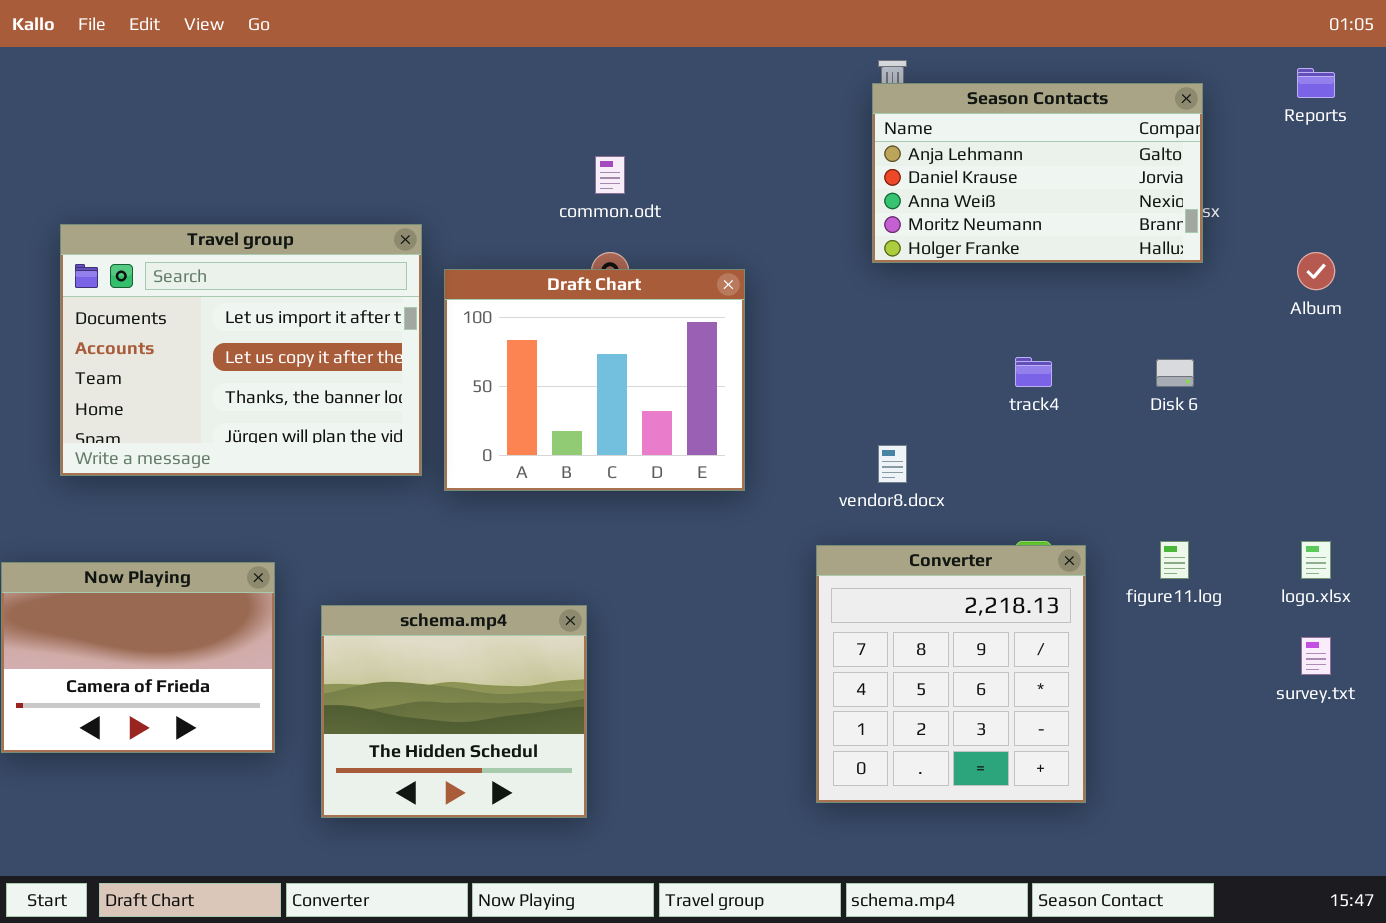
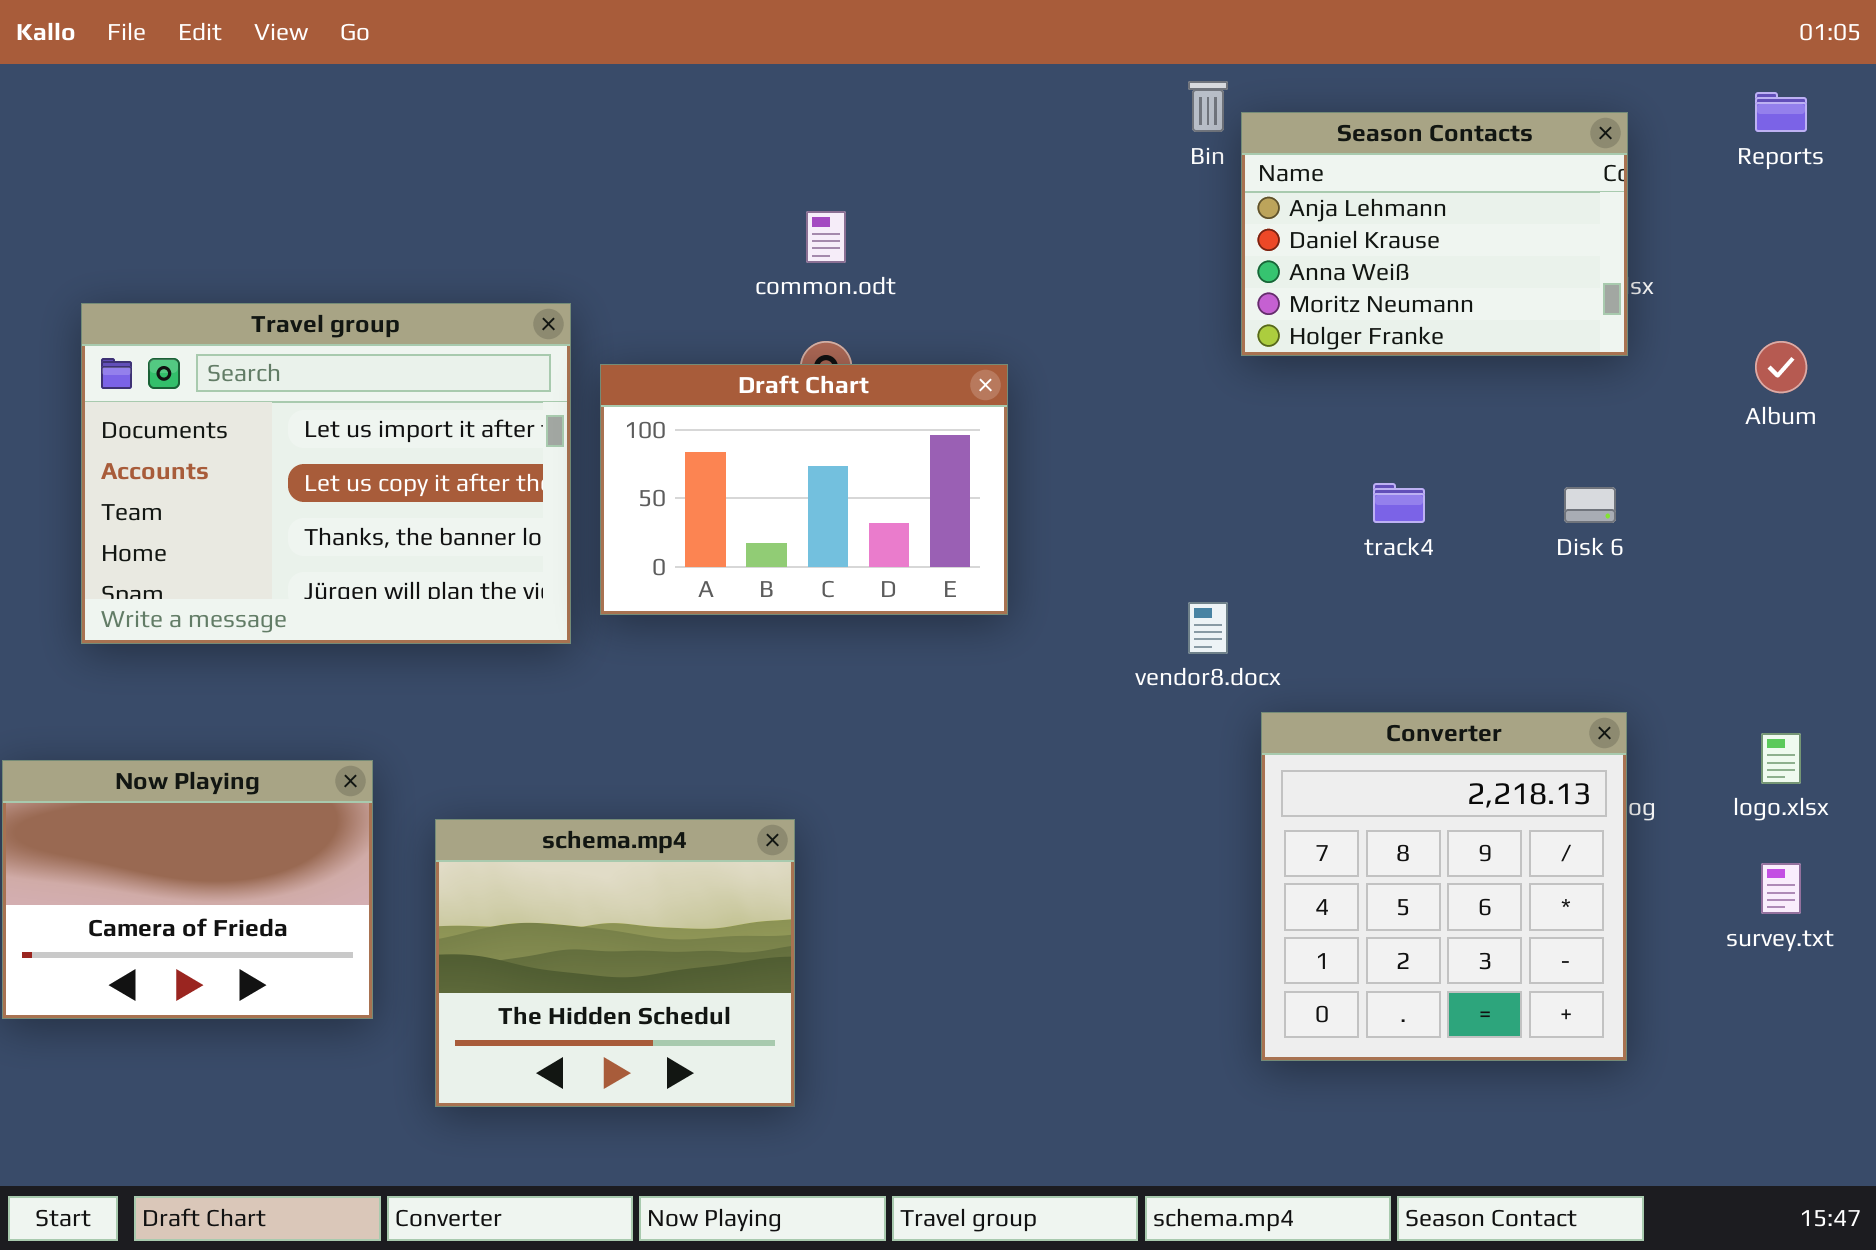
Season Contacts: [872,83,1203,263] -> [1241,112,1628,356], resized
Draft Chart: [444,269,745,491] -> [600,364,1008,615], resized
Converter: [816,545,1086,803] -> [1261,712,1627,1061], moved

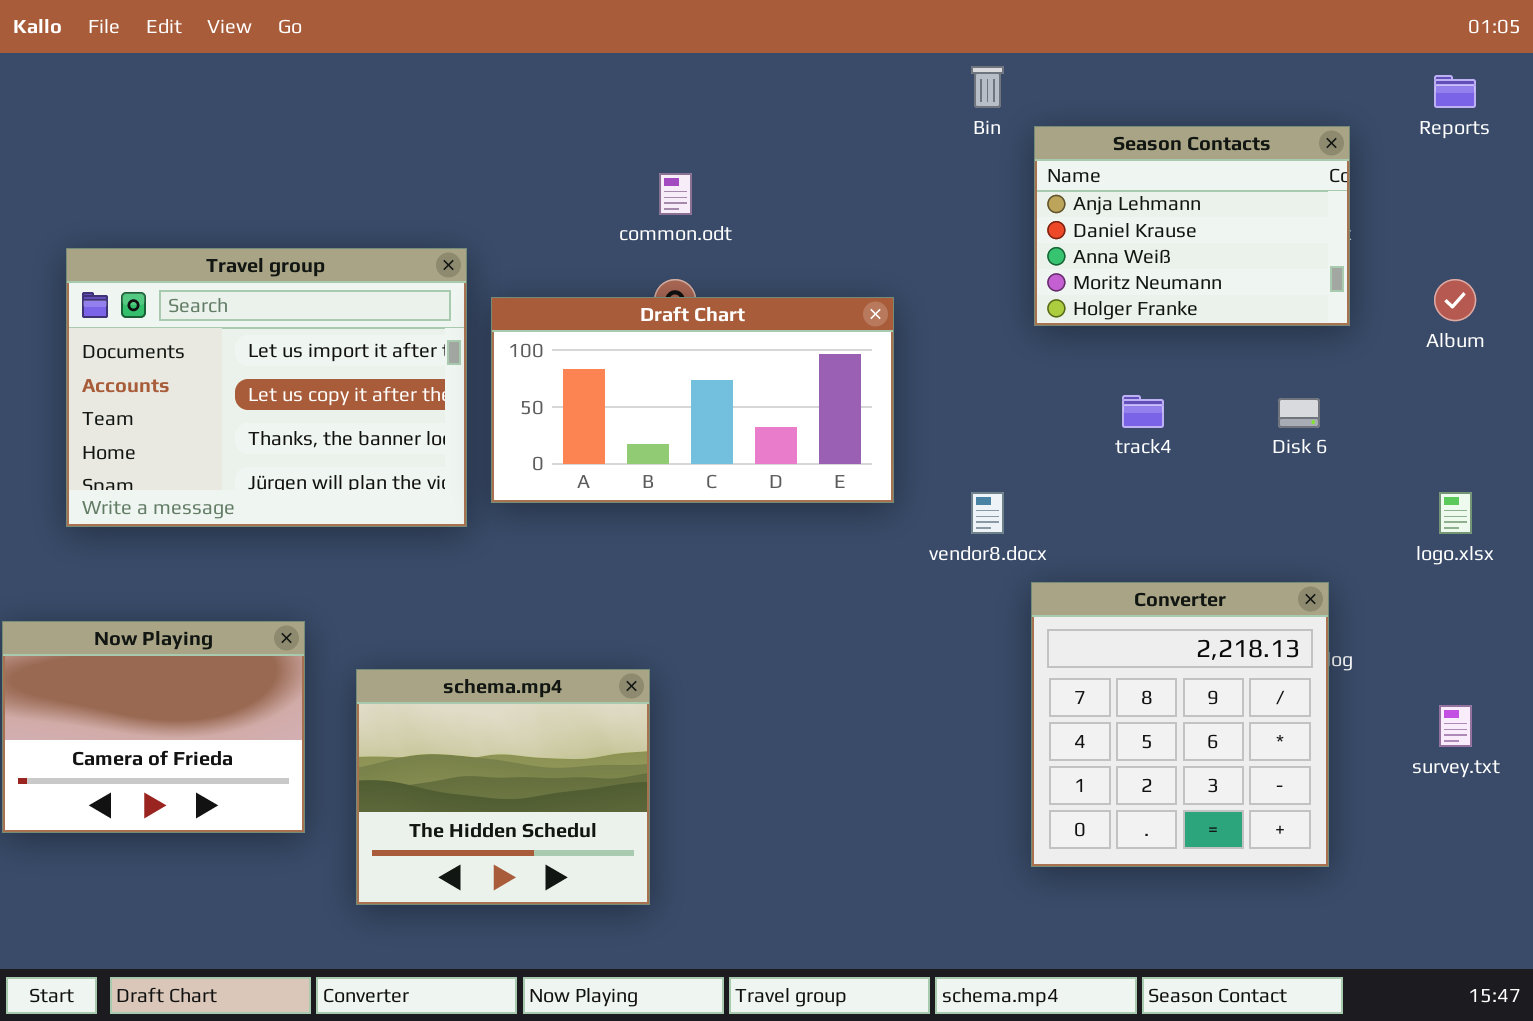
Season Contacts: [1241,112,1628,356] -> [1034,126,1350,326], moved
Draft Chart: [600,364,1008,615] -> [491,297,894,503], resized
logo.xlsx: [1761,733,1801,784] -> [1439,492,1472,534], moved

